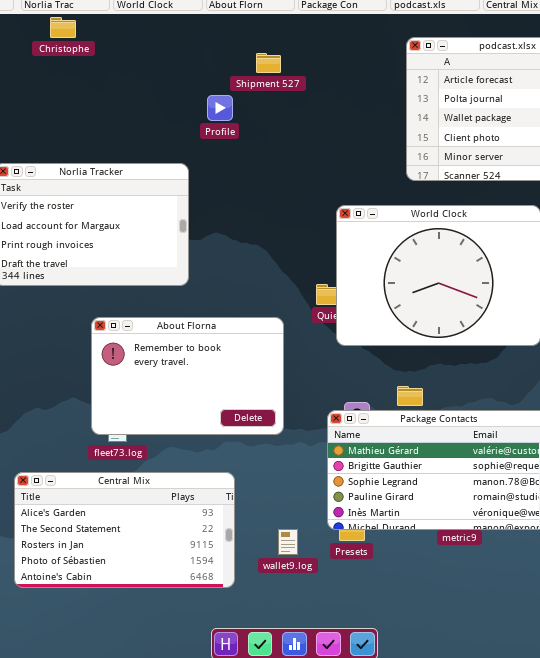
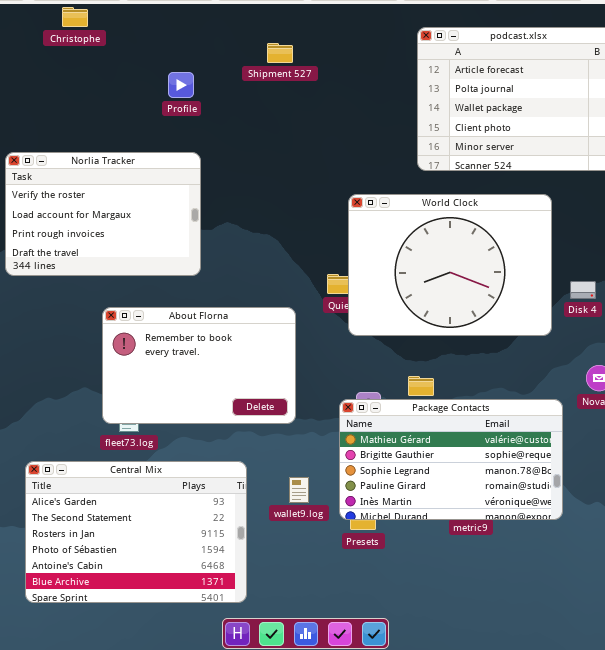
Profile: [207,95,233,121] -> [168,72,194,98], moved
Central Mix: [14,472,235,588] -> [25,461,247,603], resized
wallet9.log: [278,529,298,555] -> [289,477,309,503], moved

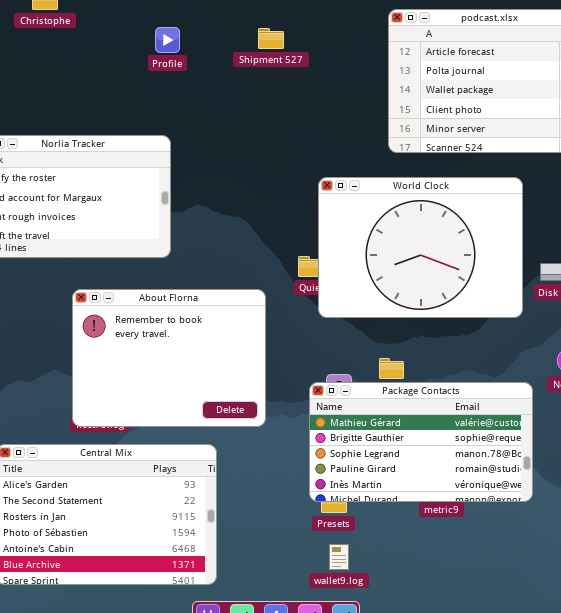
Shipment 527: [267,43,293,63] -> [258,28,284,49], moved
Profile: [168,72,194,98] -> [155,27,180,53], moved
About Florna: [102,307,296,424] -> [72,289,266,427], resized
wallet9.log: [289,477,309,503] -> [329,544,349,570], moved

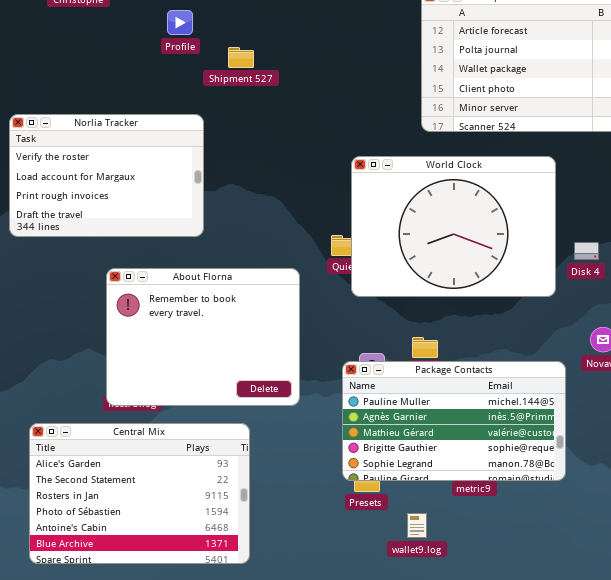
Profile: [155,27,180,53] -> [167,10,193,35], moved
Shipment 527: [258,28,284,49] -> [228,47,254,68], moved
Package Contacts: [309,382,533,502] -> [342,361,566,481], scrolled up 2 rows
wallet9.log: [329,544,349,570] -> [407,513,427,538], moved

